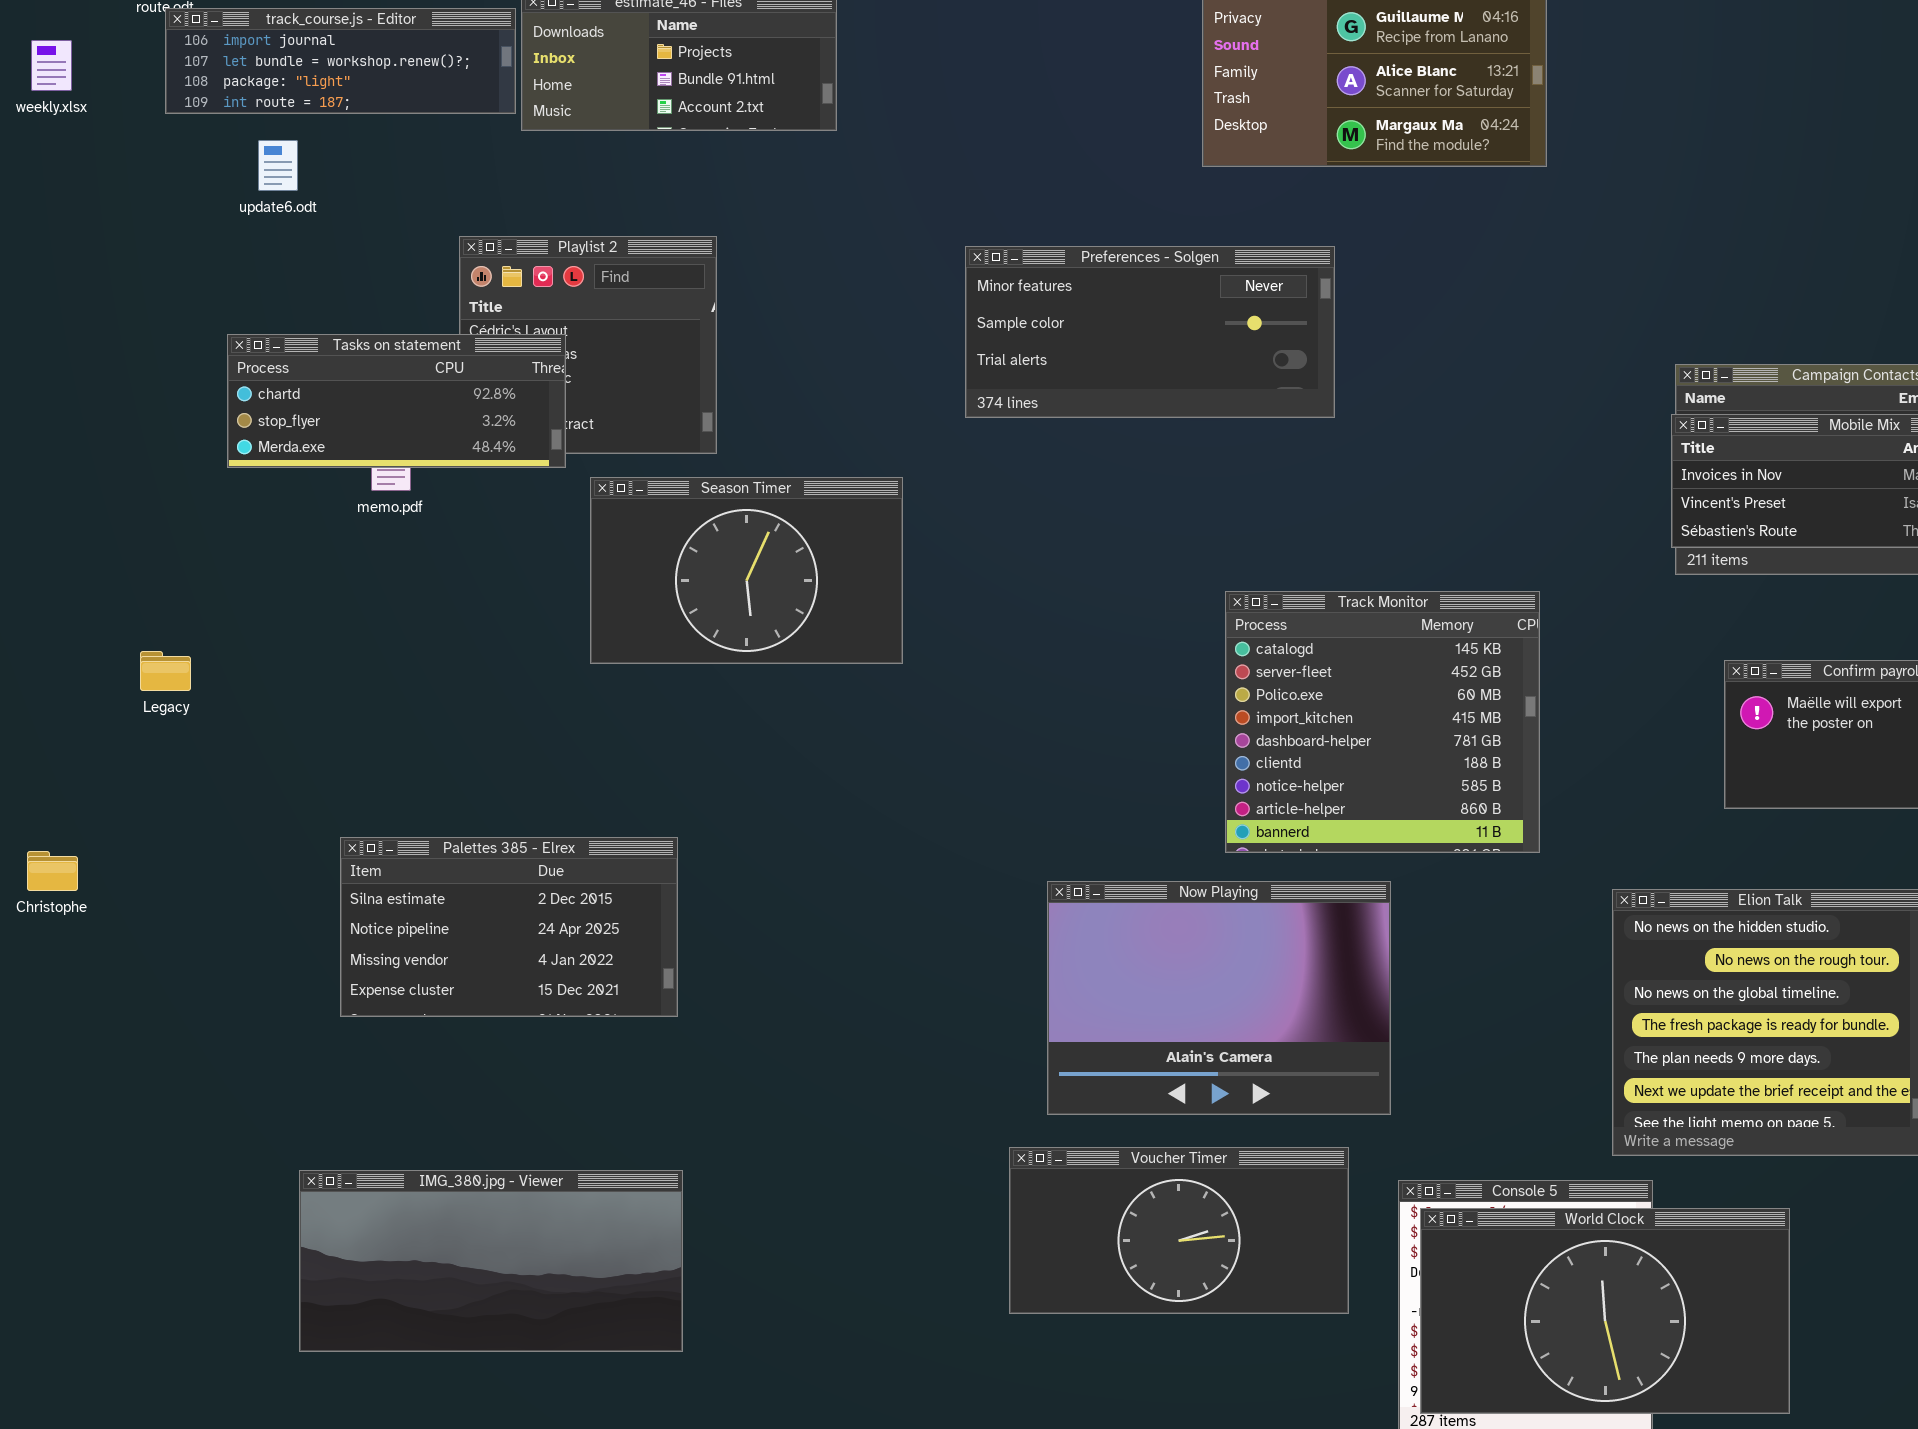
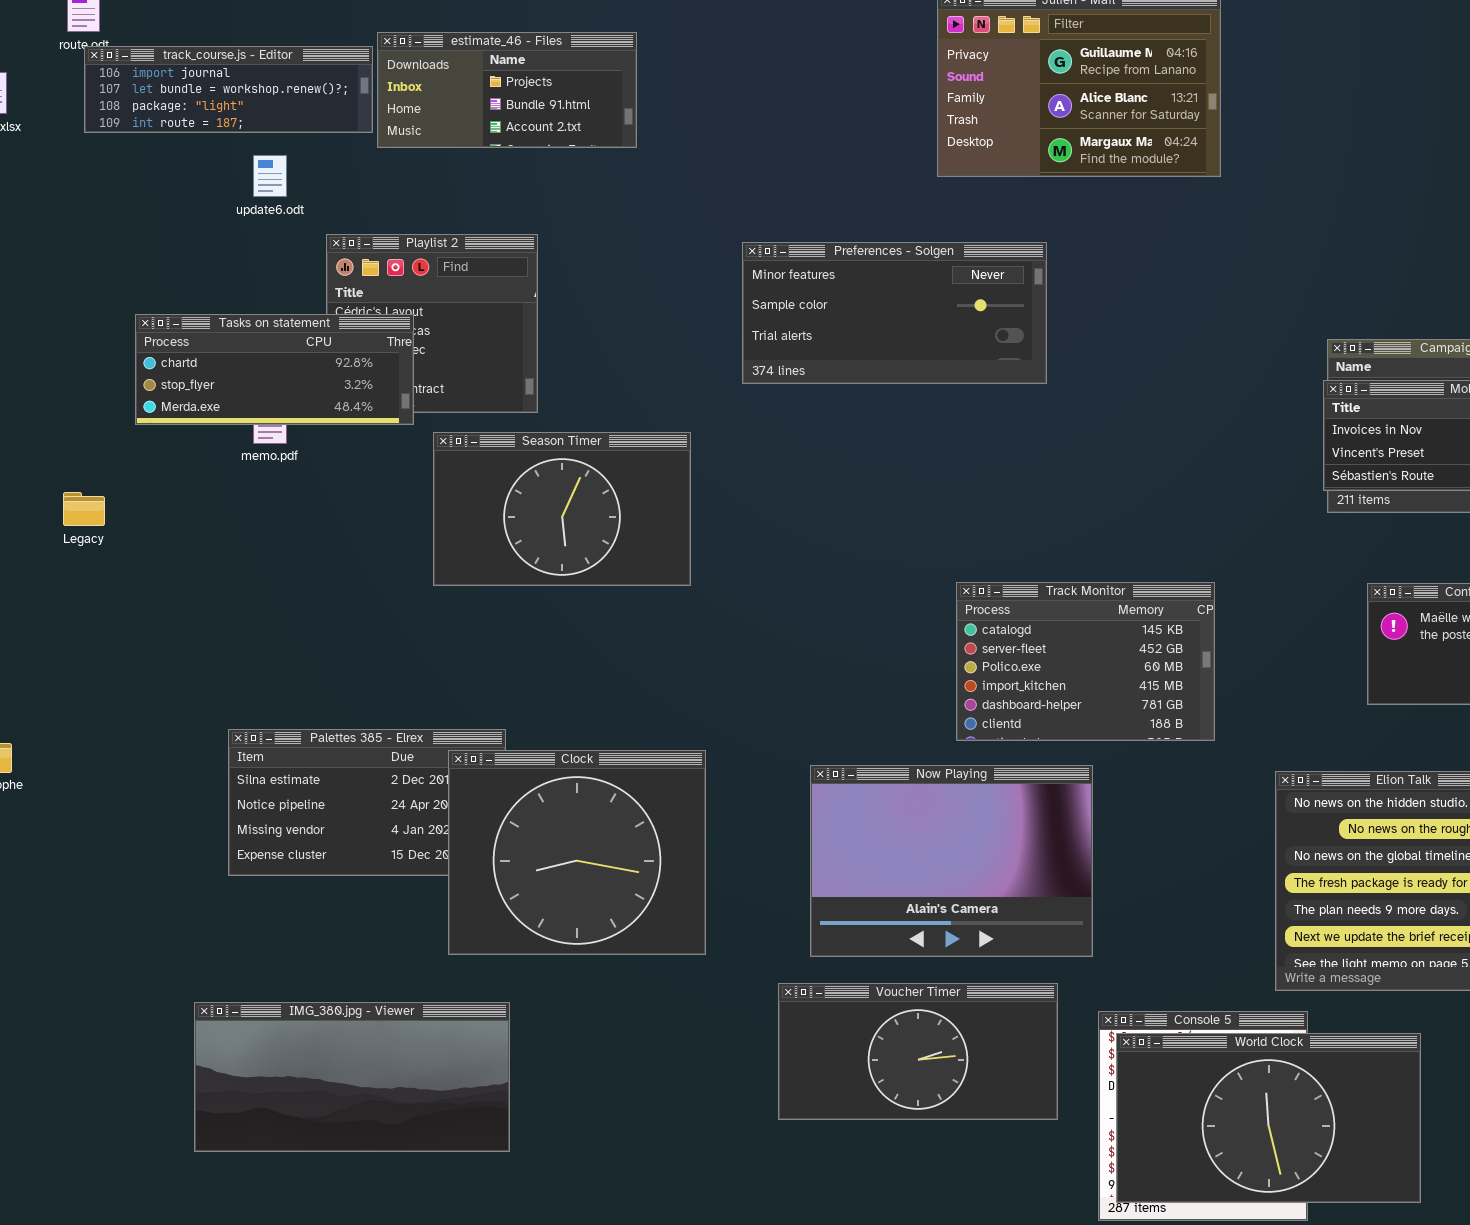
update6.odt: [258,140,298,191] -> [253,155,287,197], moved
Track Monitor: [1225,591,1540,853] -> [956,582,1215,741], resized
Legacy: [140,651,191,691] -> [63,492,105,526], moved
Clock: none -> [448,750,706,955], opened

